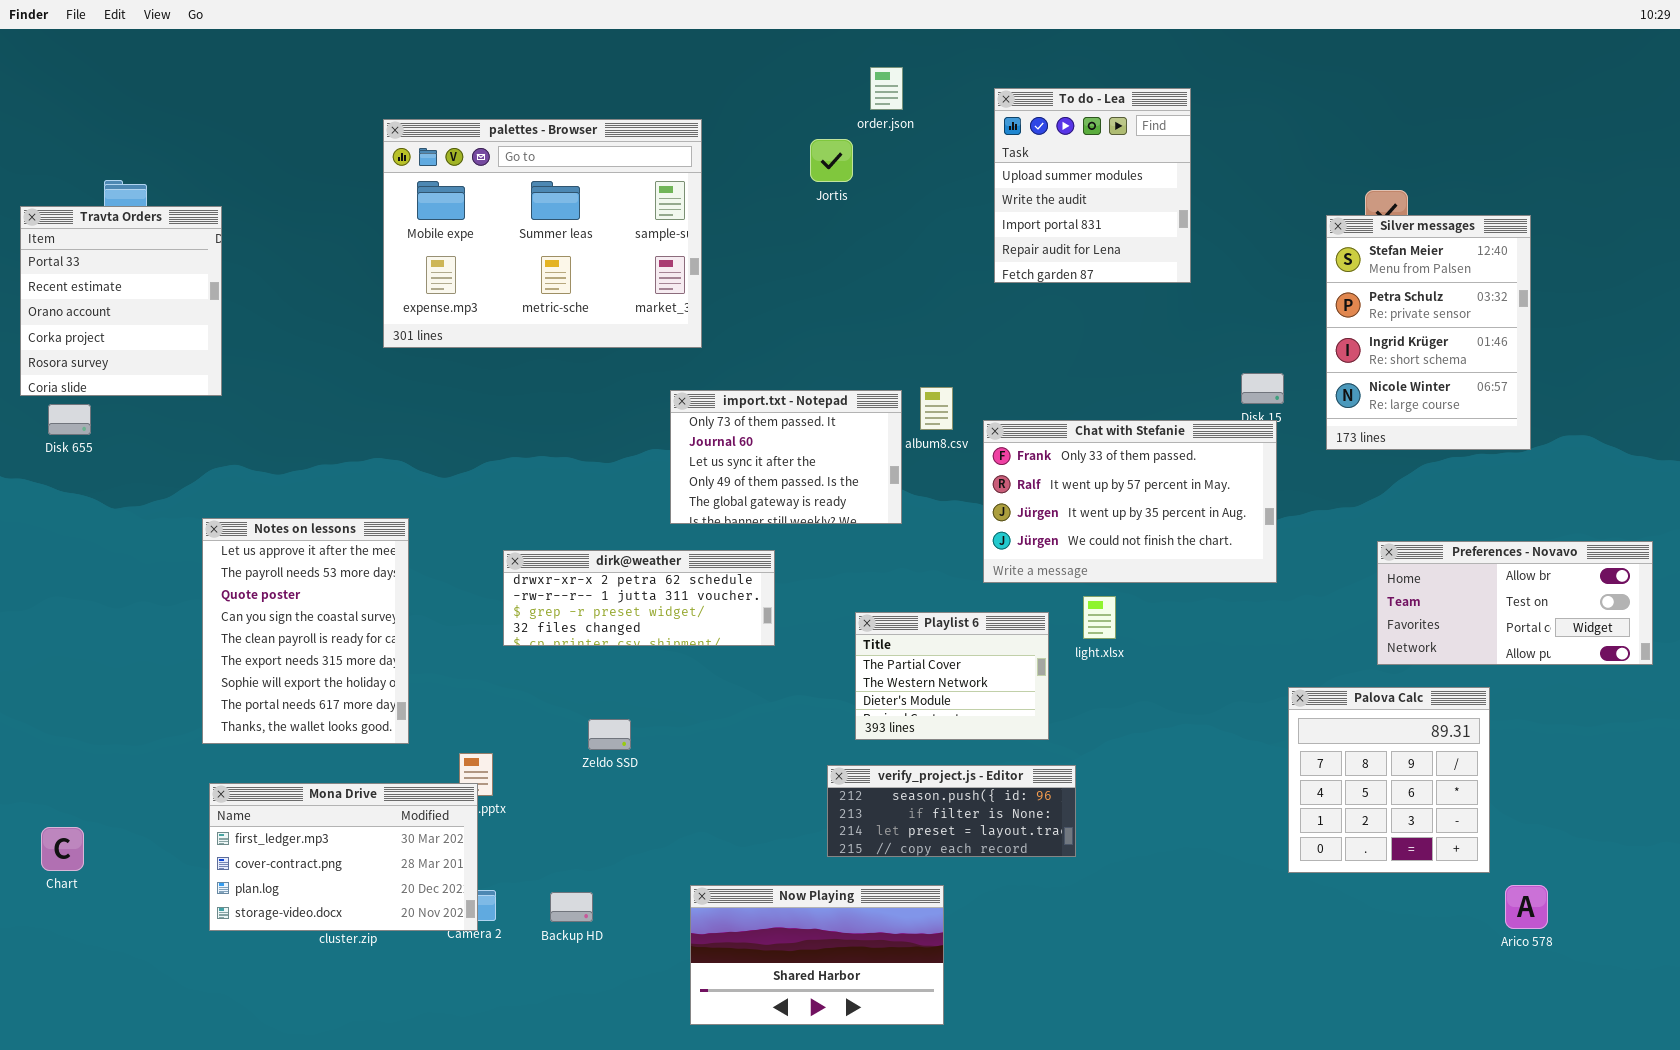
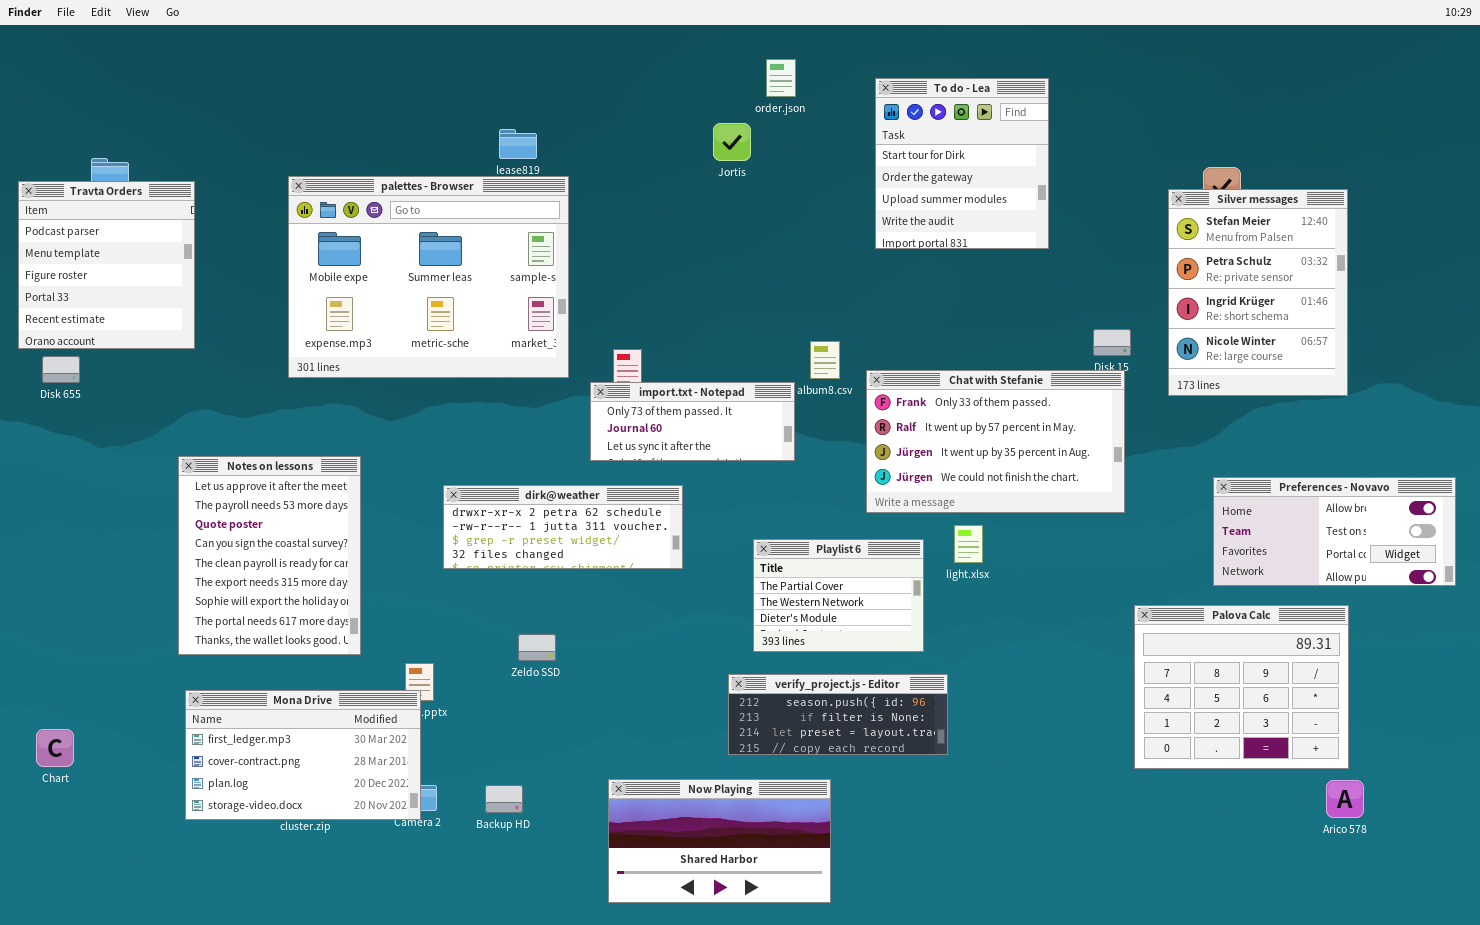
To do - Lea: [994,88,1191,283] -> [875,78,1049,249], scrolled up 2 rows
palettes - Browser: [383,119,702,348] -> [288,176,569,378], moved
Travta Orders: [20,206,222,396] -> [18,181,195,349], scrolled up 3 rows
import.txt - Notepad: [670,390,902,524] -> [590,382,795,461], resized
Palova Calc: [1288,687,1490,873] -> [1134,605,1349,769], resized

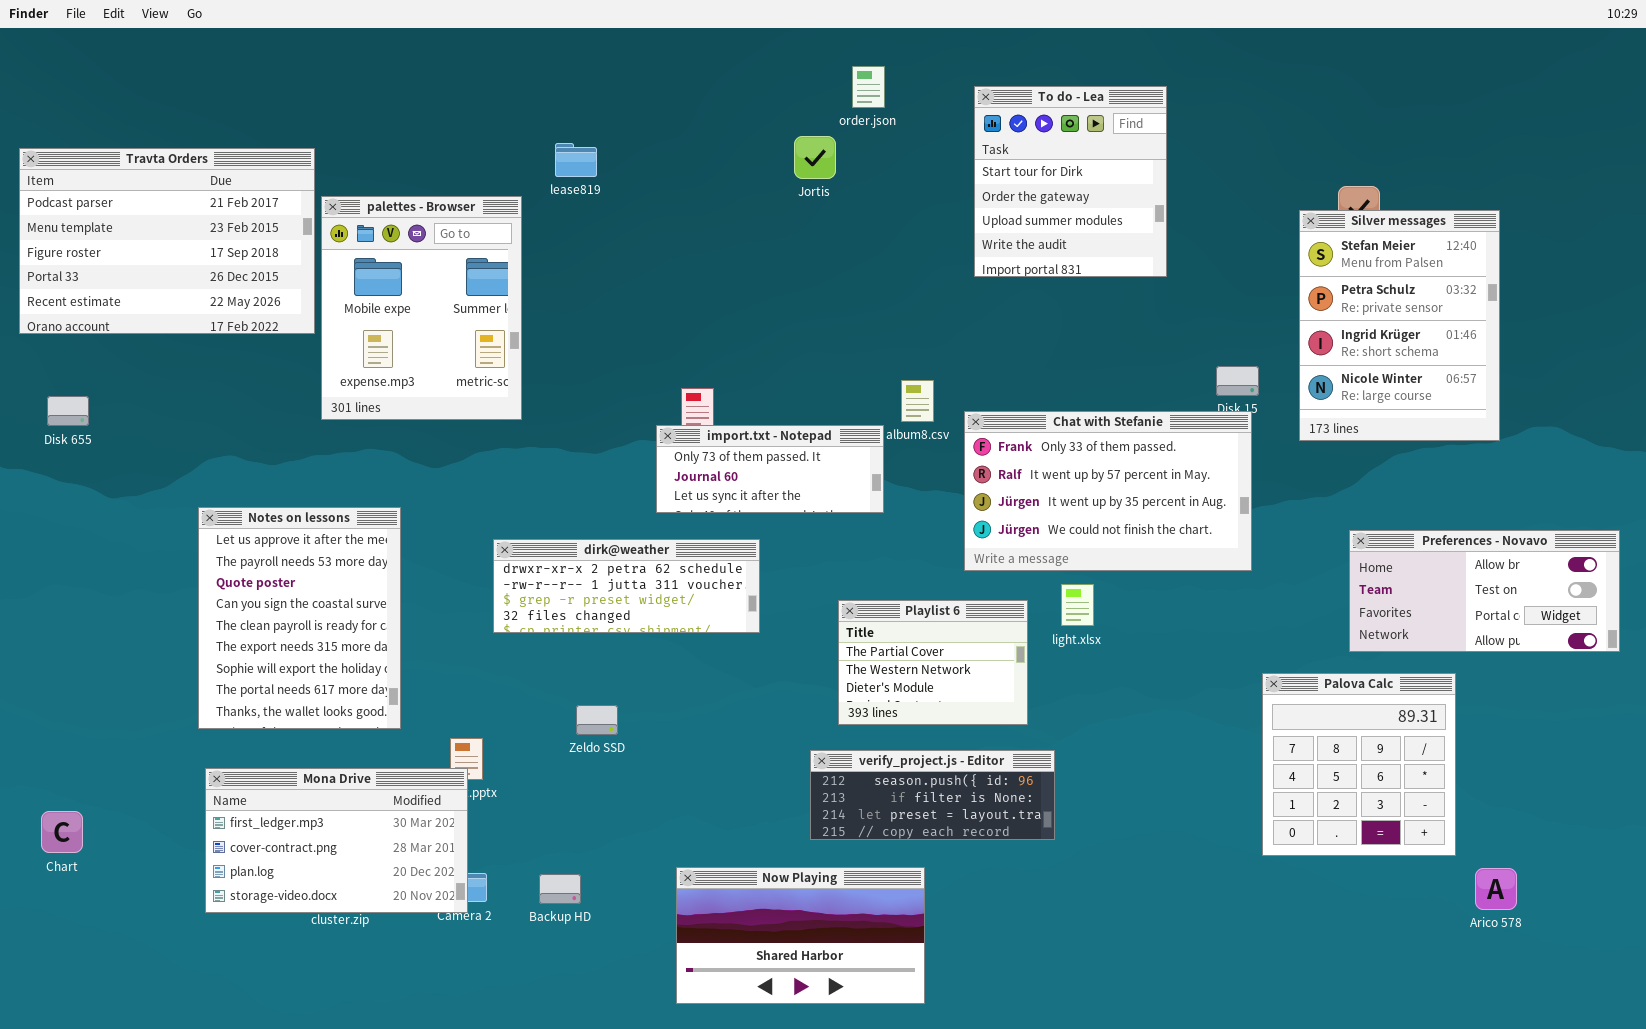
palettes - Browser: [288,176,569,378] -> [321,196,522,420], resized
Travta Orders: [18,181,195,349] -> [19,148,315,334], moved, resized
Palova Calc: [1134,605,1349,769] -> [1262,673,1456,856], resized

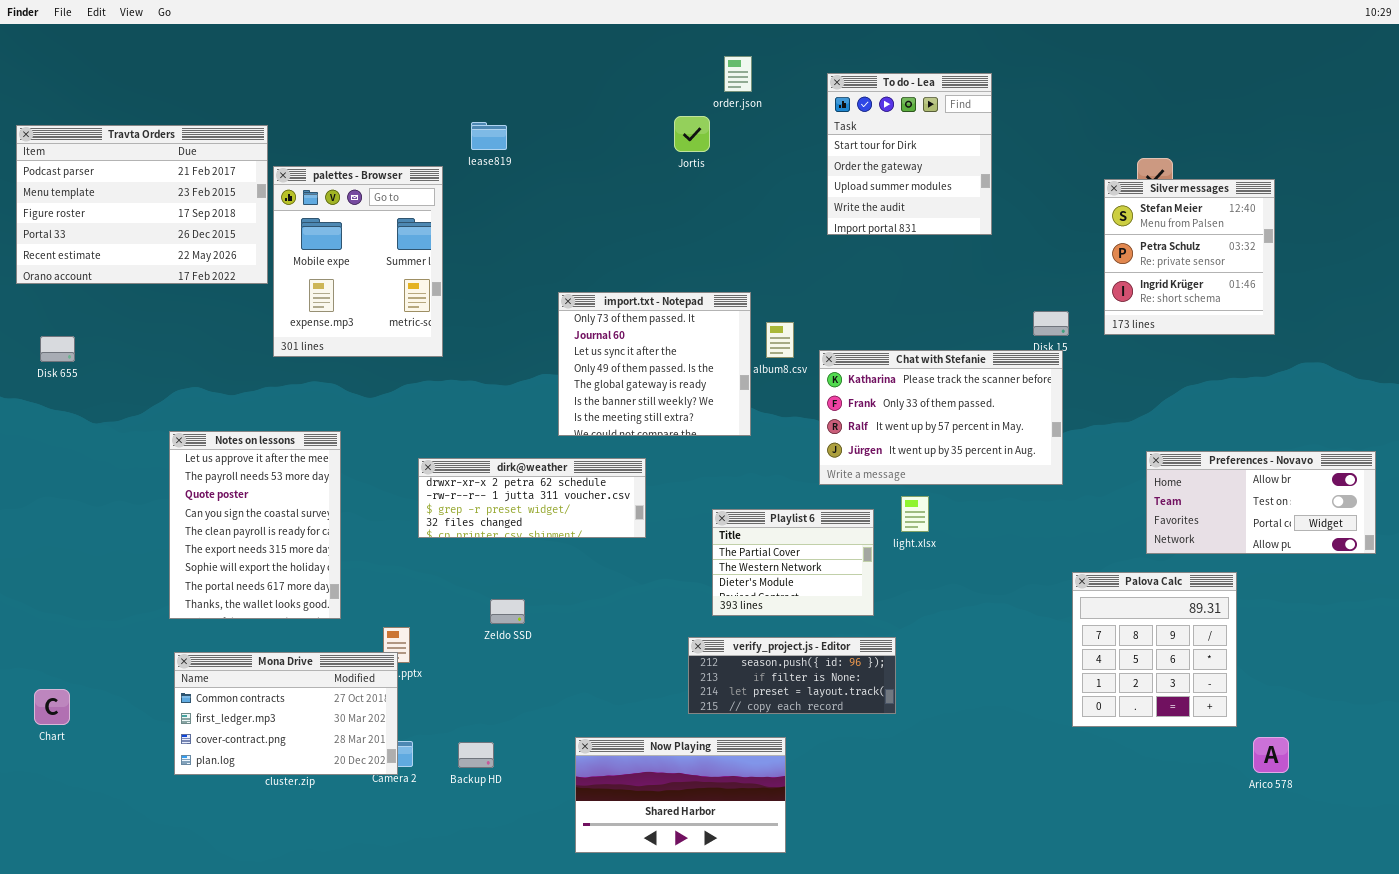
Silver messages: [1299,210,1500,441] -> [1104,179,1275,335], resized
Chat with Stefanie: [964,411,1252,571] -> [819,350,1063,485], scrolled up 1 row
import.txt - Notepad: [656,425,884,513] -> [558,292,751,436], resized
Mona Drive: [205,768,468,913] -> [174,652,398,775], scrolled up 1 row

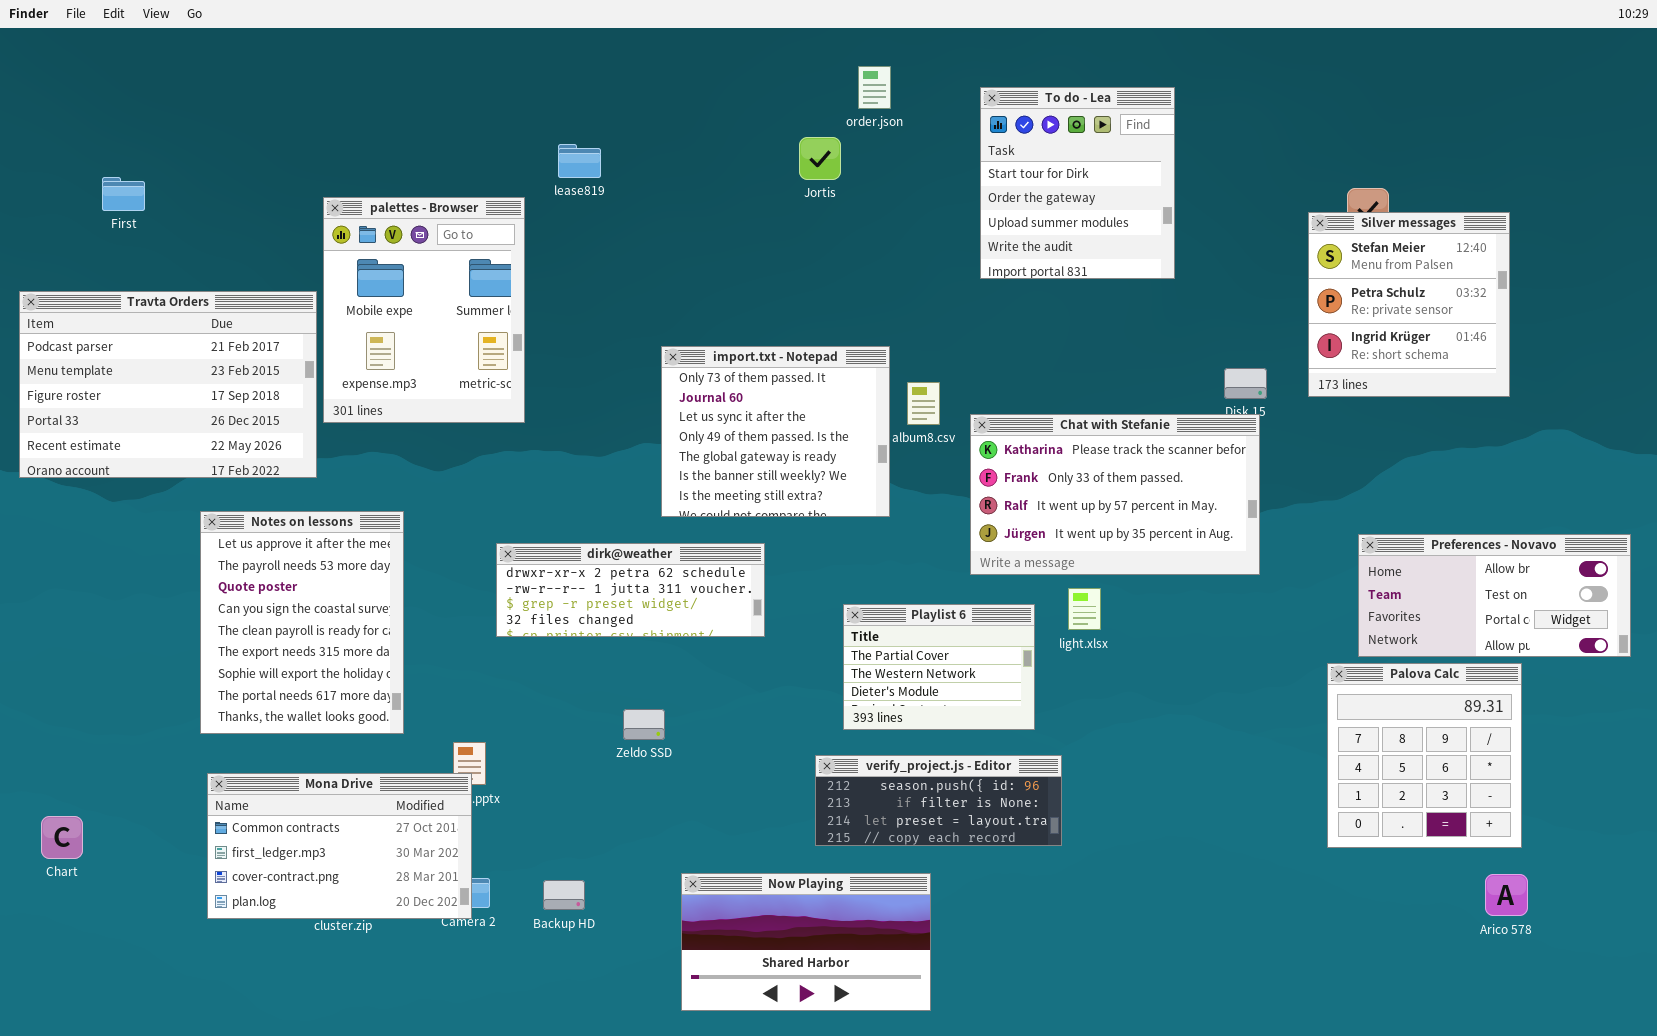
Travta Orders: [16,125,268,284] -> [19,291,317,478], moved
Palova Calc: [1072,572,1237,727] -> [1327,663,1522,848], moved
Zeldo SSD: [490,599,525,624] -> [623,709,665,740], moved

